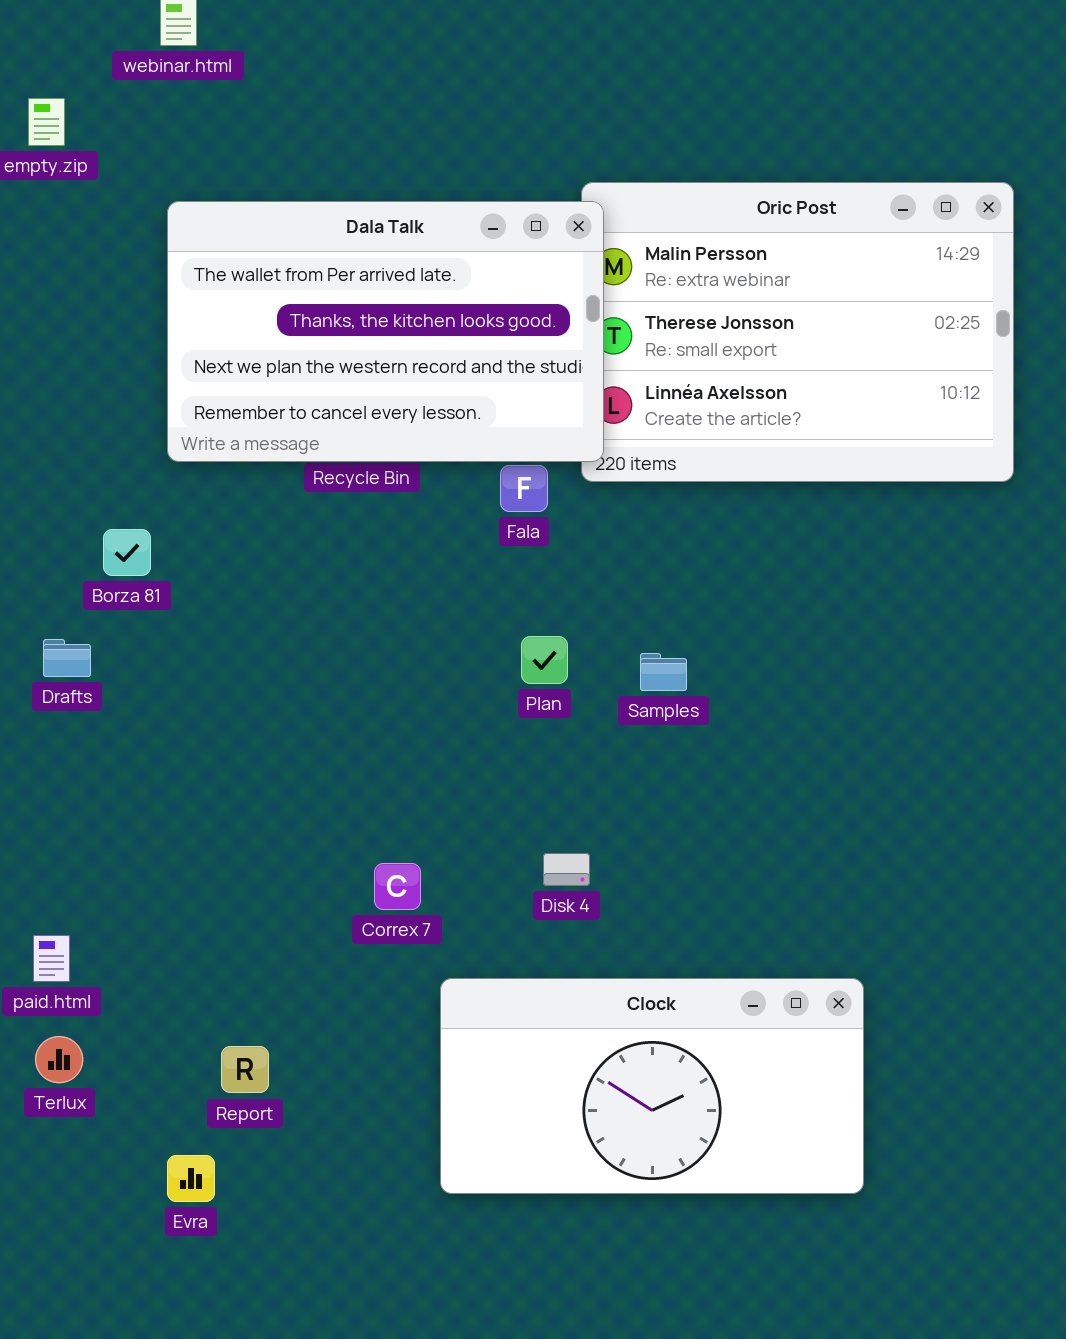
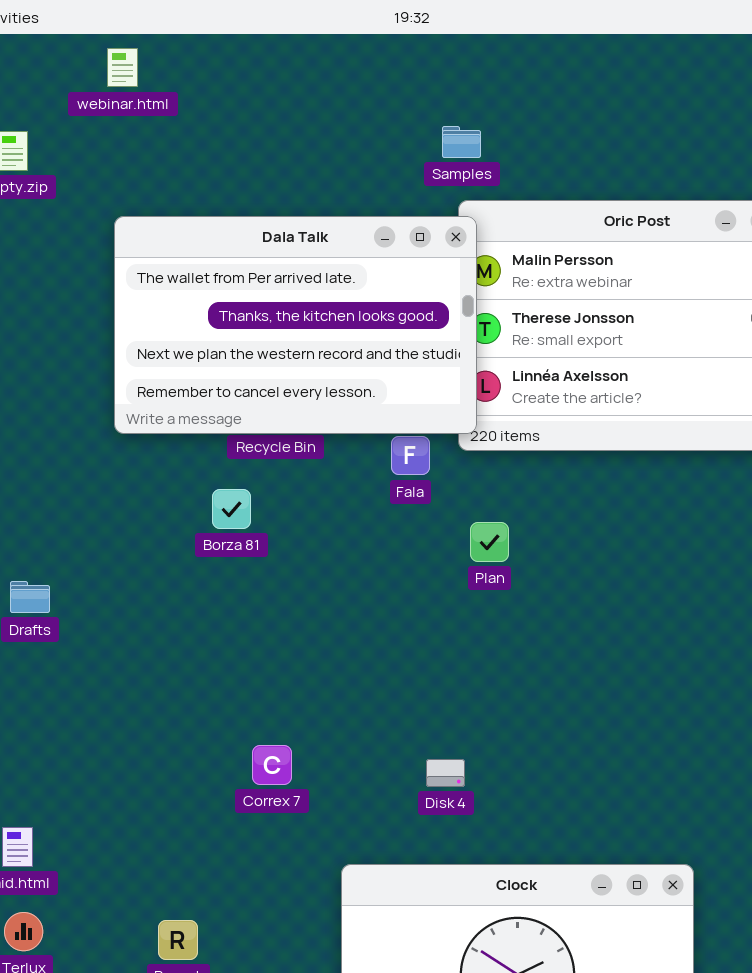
Borza 81: [103,529,151,576] -> [212,489,251,529], moved
Plan: [521,636,568,684] -> [470,522,509,562], moved
Samples: [640,653,687,691] -> [442,126,481,158], moved
Correx 7: [374,863,421,910] -> [252,745,292,785], moved

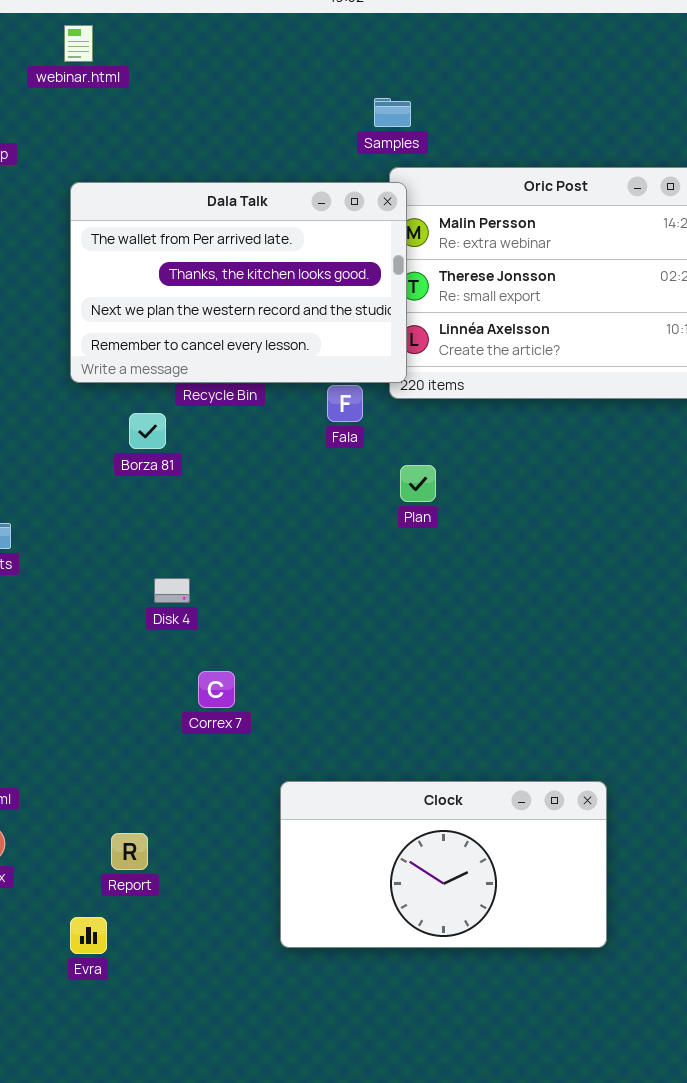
Borza 81: [212,489,251,529] -> [129,413,166,449], moved
Disk 4: [426,759,465,787] -> [154,578,190,603], moved

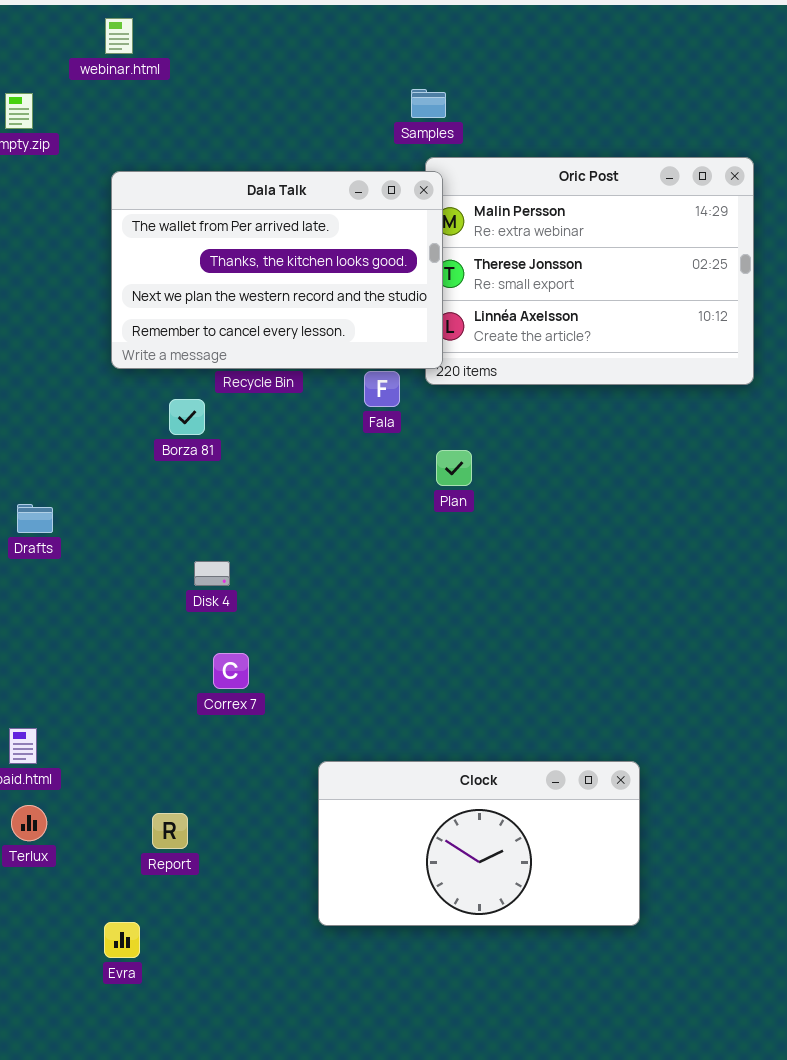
Correx 7: [198,671,235,708] -> [213,653,249,689], moved
Evra: [70,917,107,954] -> [104,922,140,958], moved

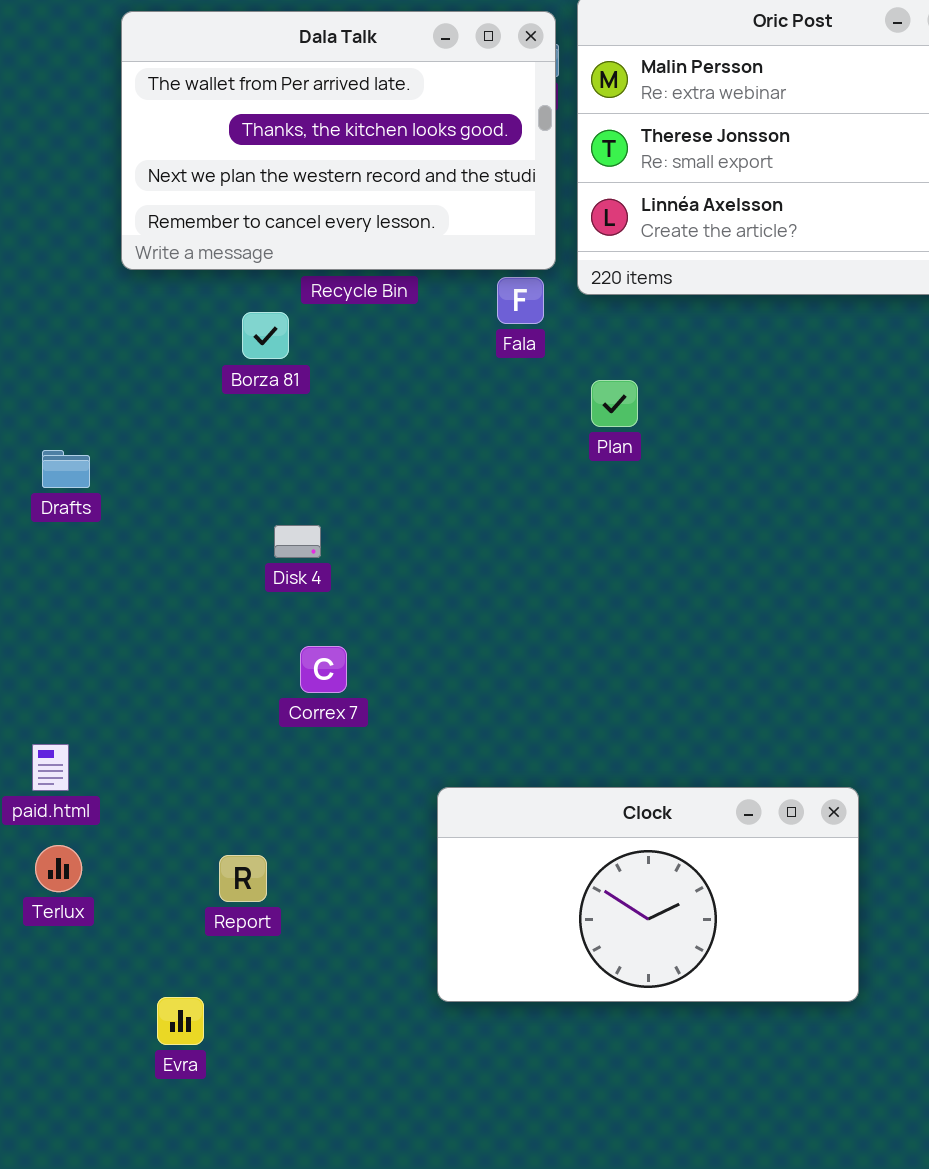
Dala Talk: [111,171,443,369] -> [121,11,556,270], moved

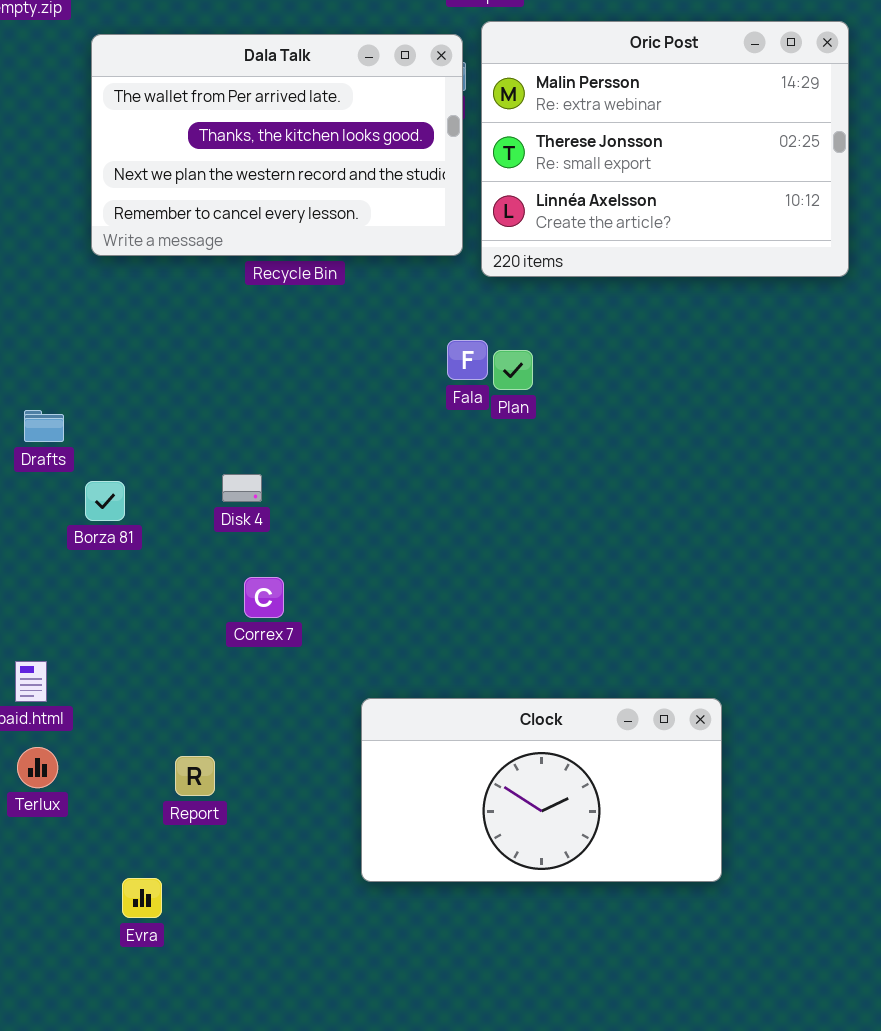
Fala: [497,277,544,324] -> [447,340,488,380], moved
Borza 81: [242,312,289,359] -> [85,481,125,521], moved

